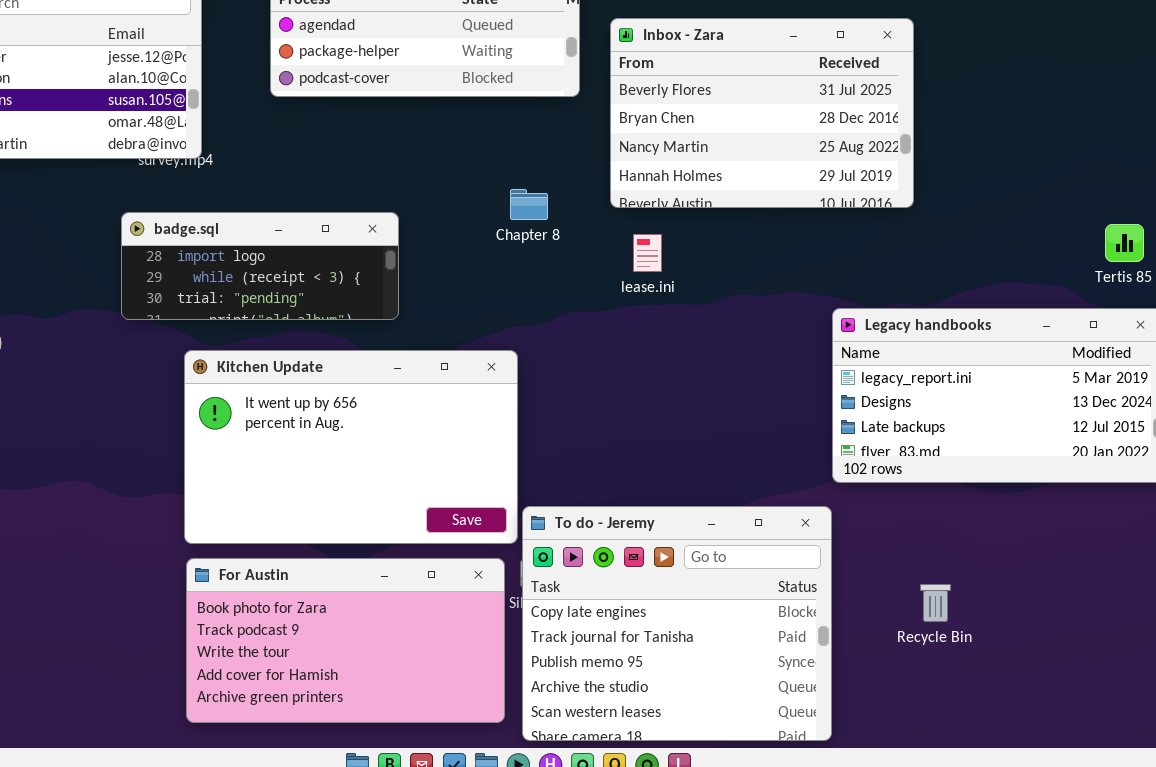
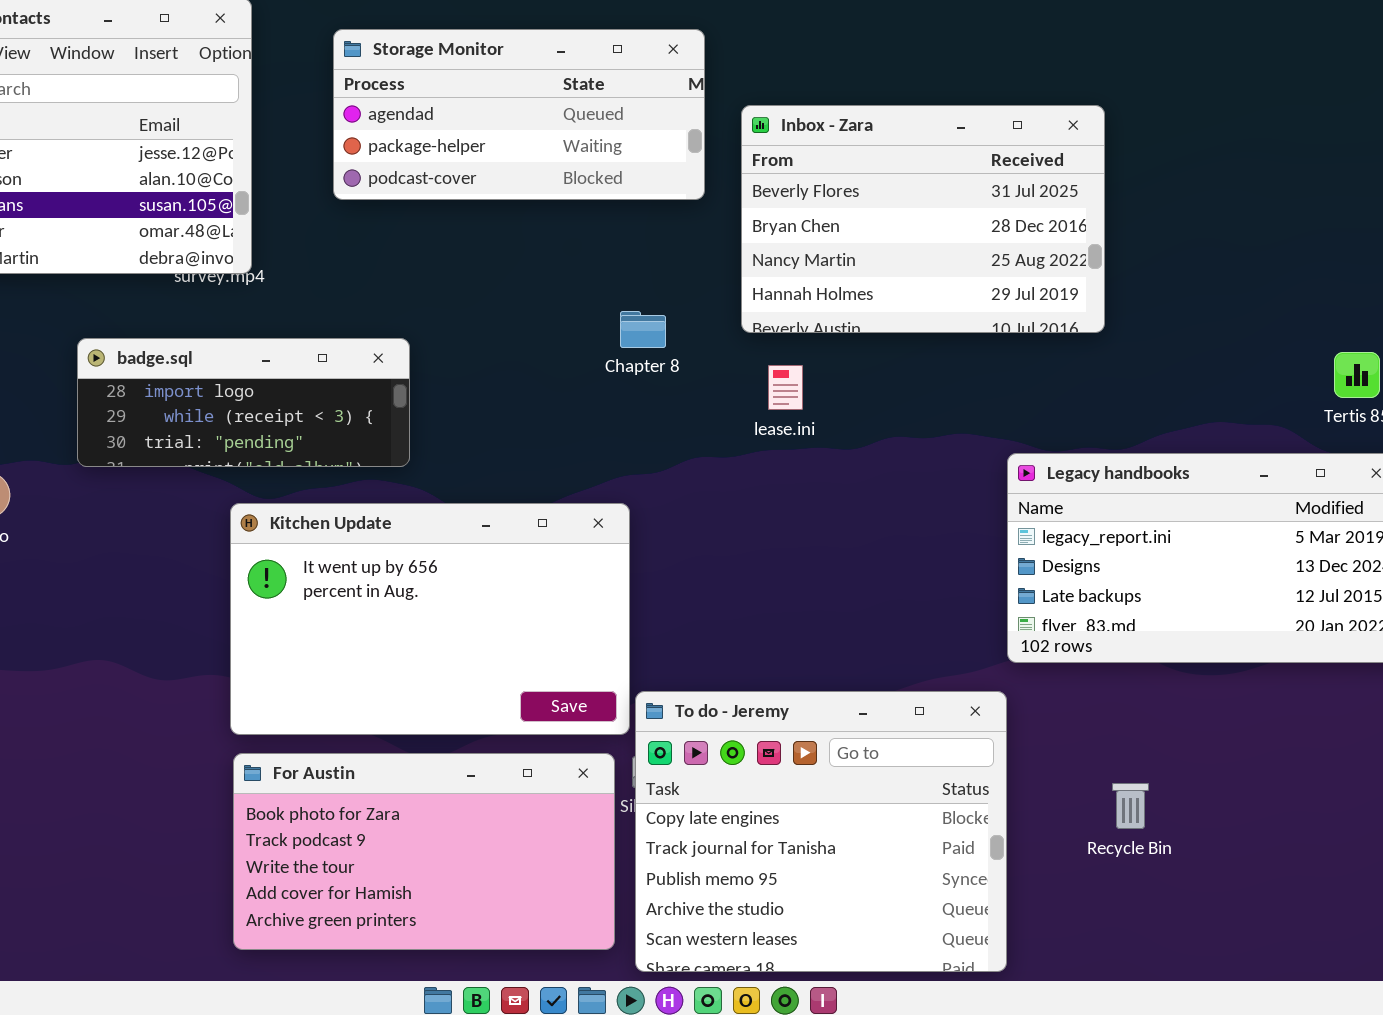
badge.sql: [121,212,399,320] -> [77,338,410,467], moved

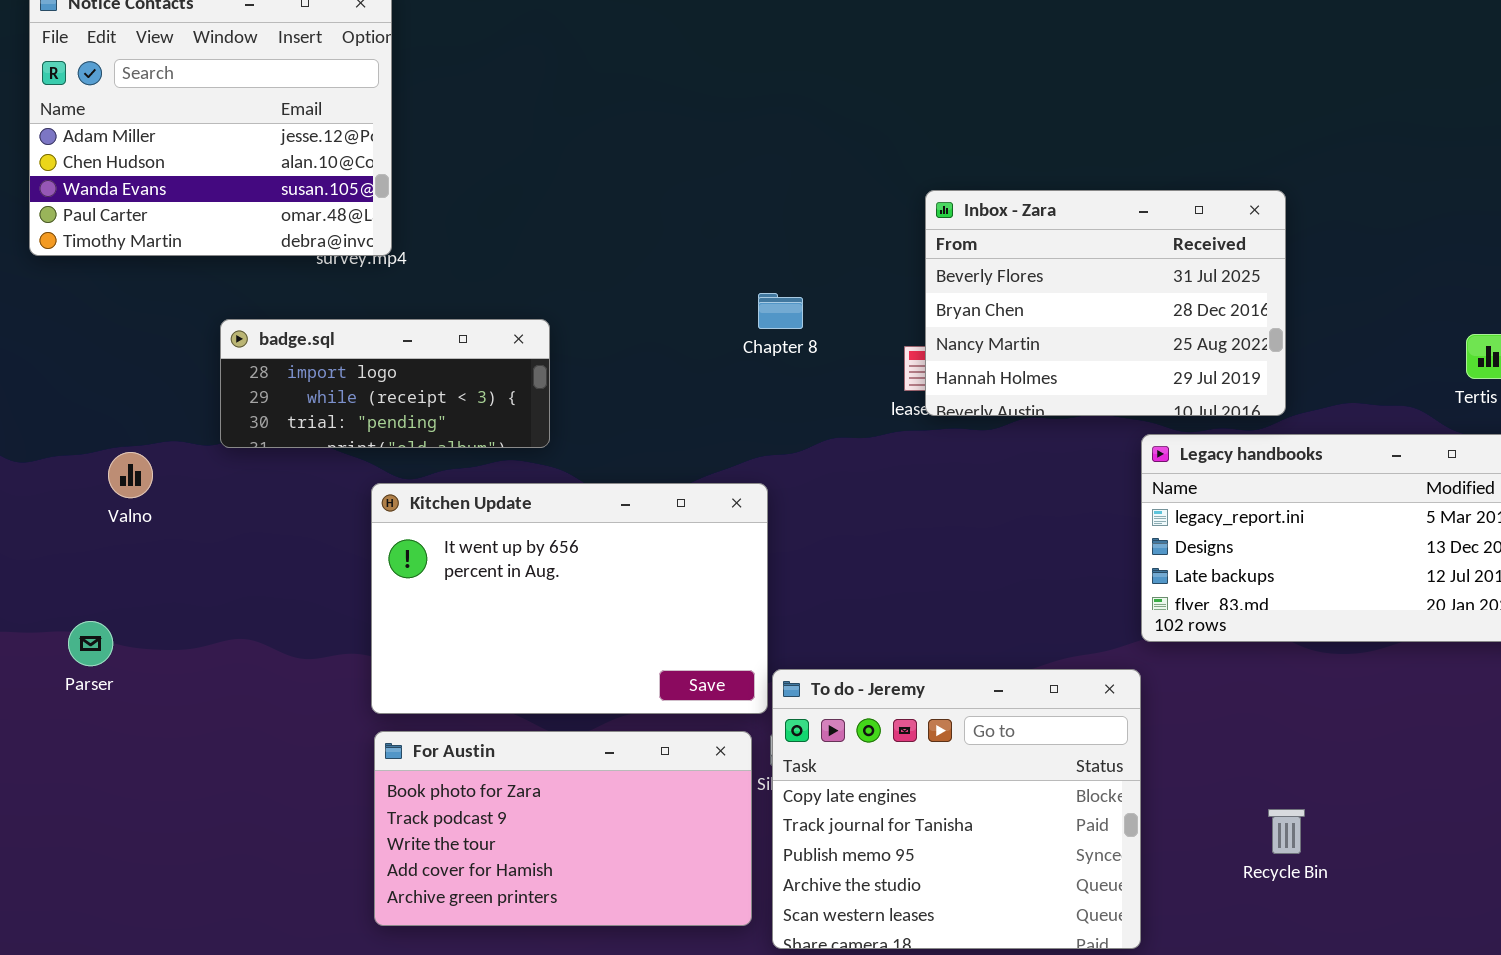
Storage Monitor: [333,29,705,200] -> none, closed
Inbox - Zara: [741,105,1105,333] -> [925,190,1286,416], moved
Recycle Bin: [1112,783,1149,829] -> [1268,809,1305,854], moved

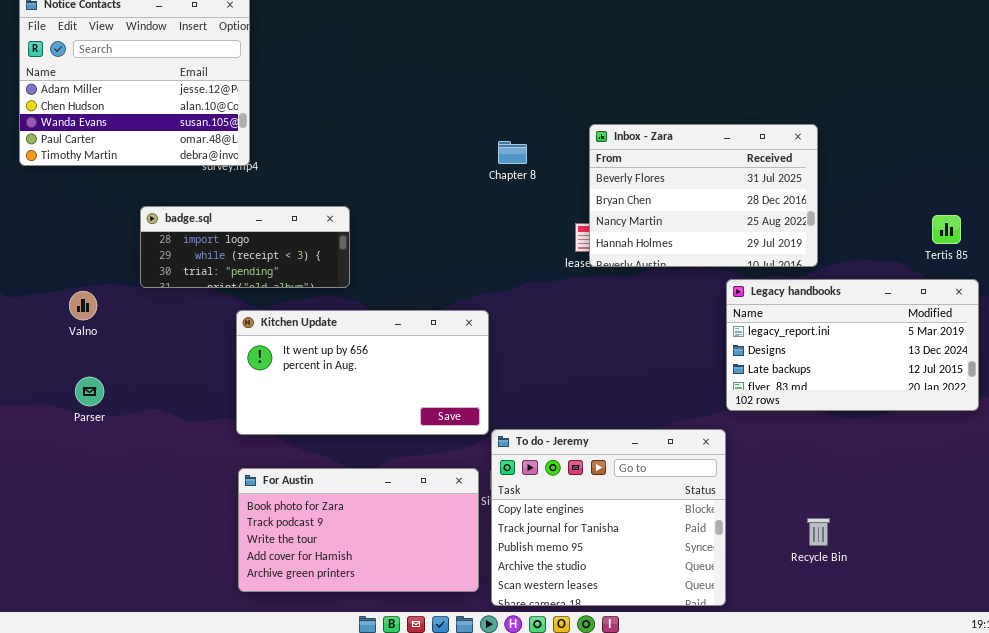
Chapter 8: [758,293,803,329] -> [498,141,527,164], moved
Kitchen Update: [371,483,768,714] -> [236,310,489,435], resized
Parser: [68,621,113,666] -> [75,377,104,406], moved

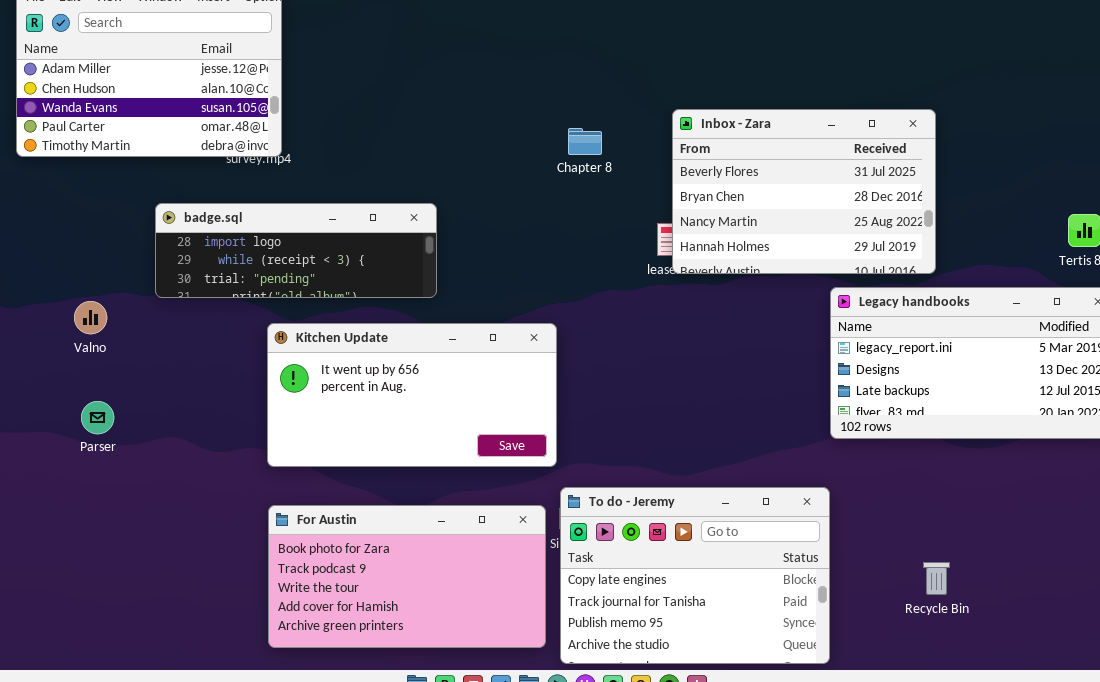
badge.sql: [140,206,350,288] -> [155,203,437,298], resized
To do - Jeremy: [491,429,726,606] -> [560,487,830,664], resized

